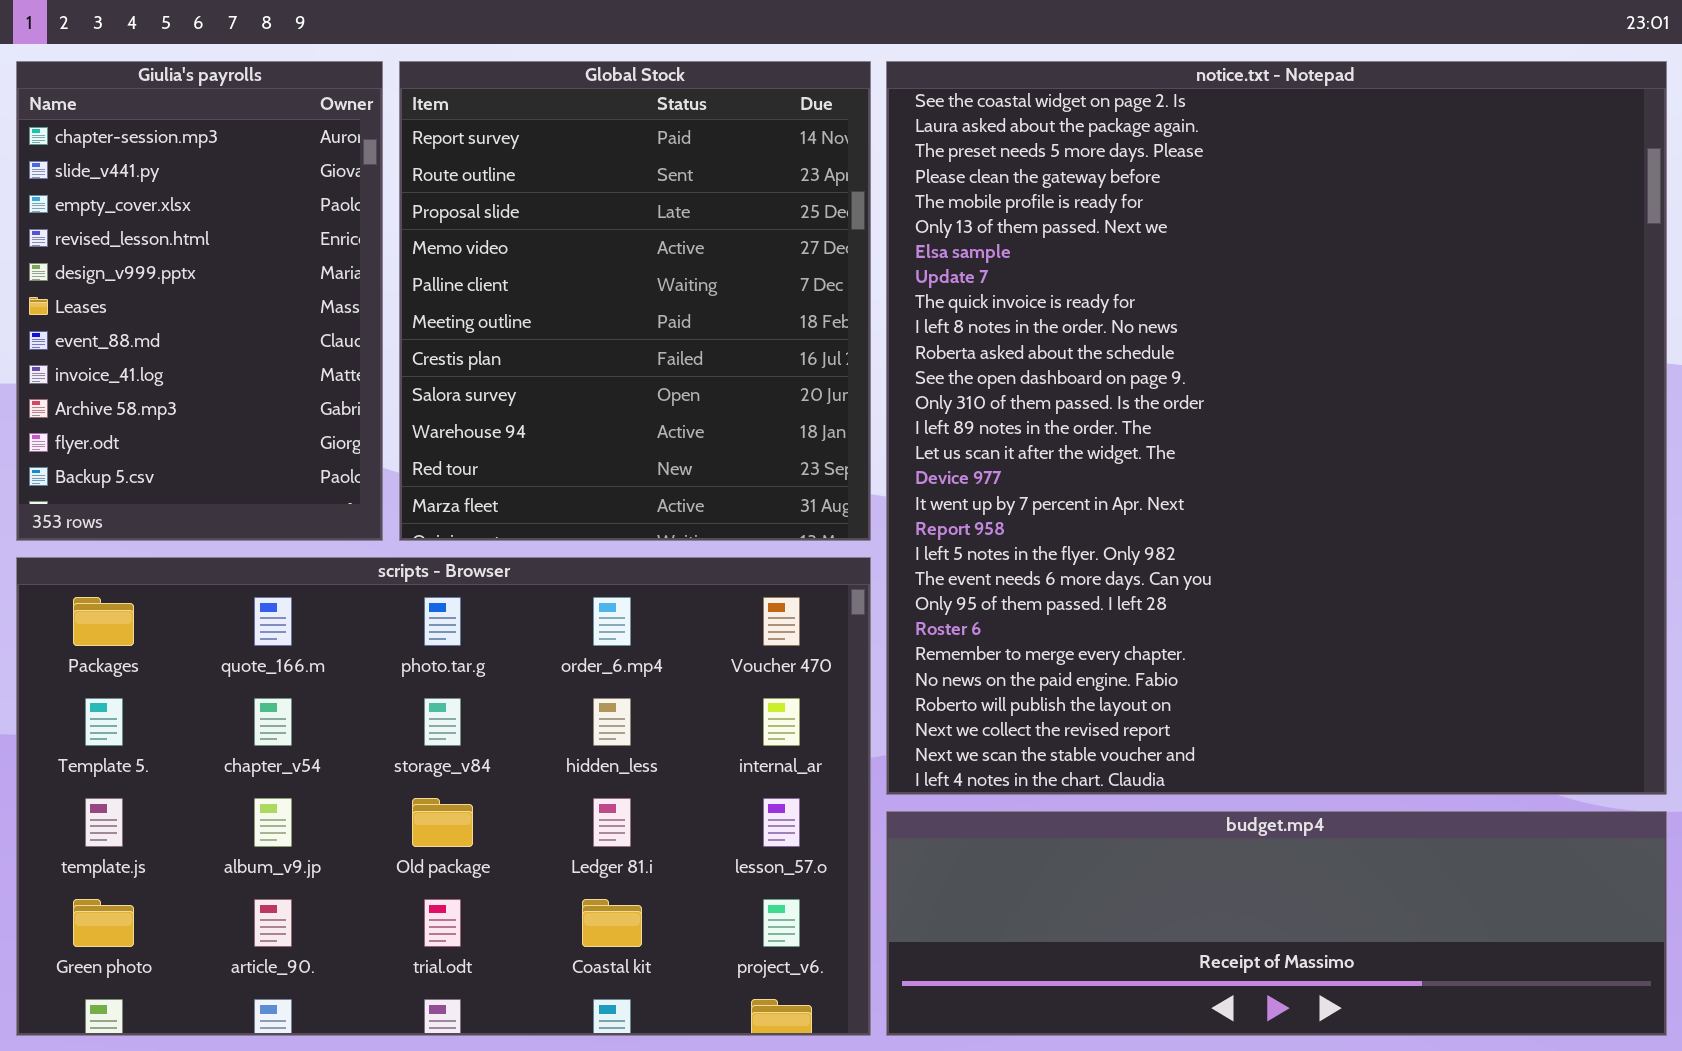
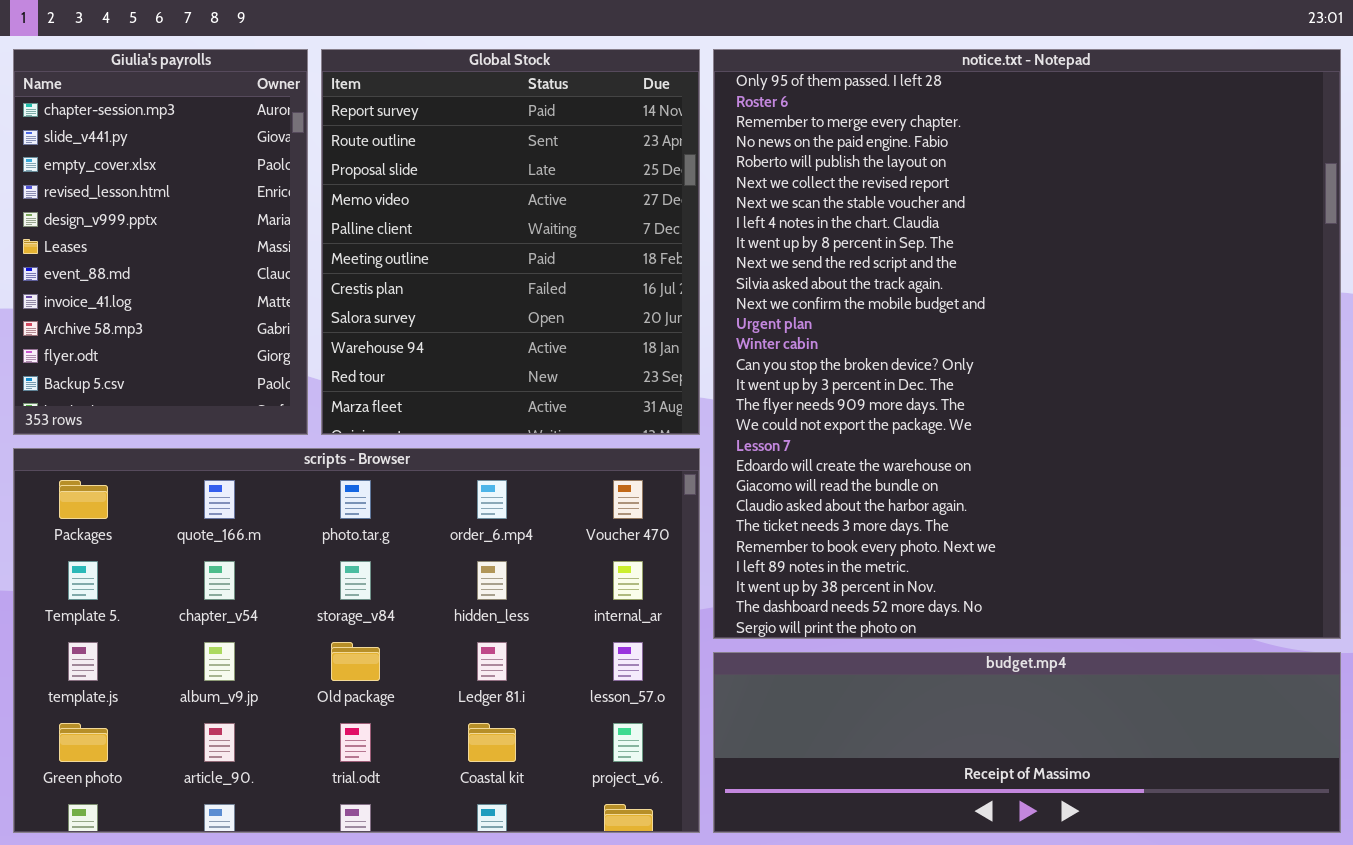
notice.txt - Notepad: [886,61,1667,795] -> [713,49,1341,639], scrolled down 20 rows

